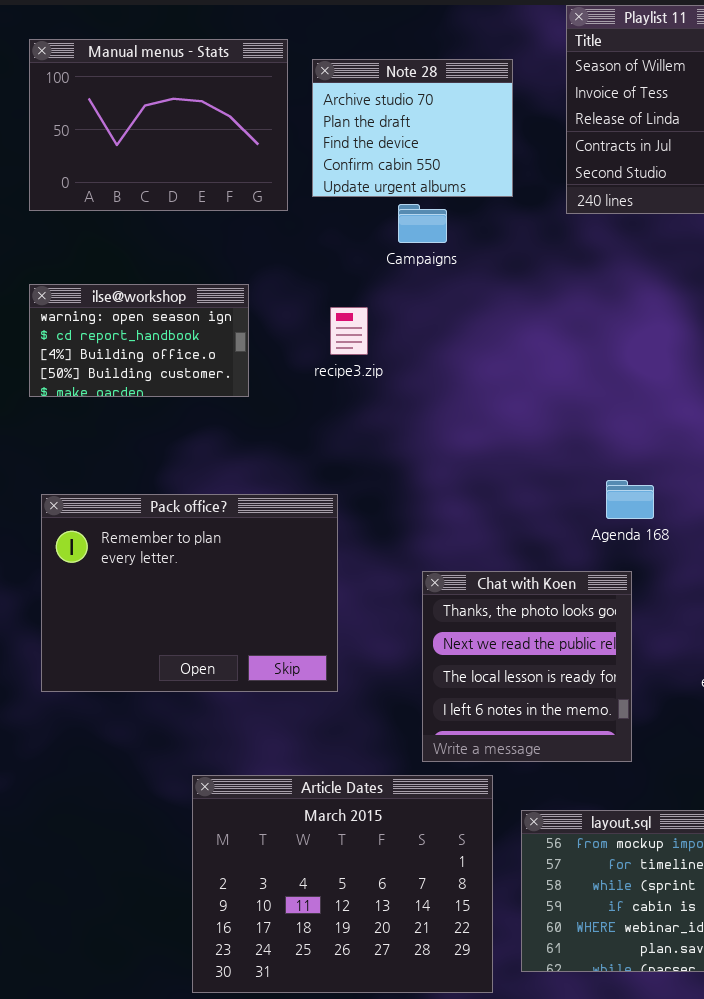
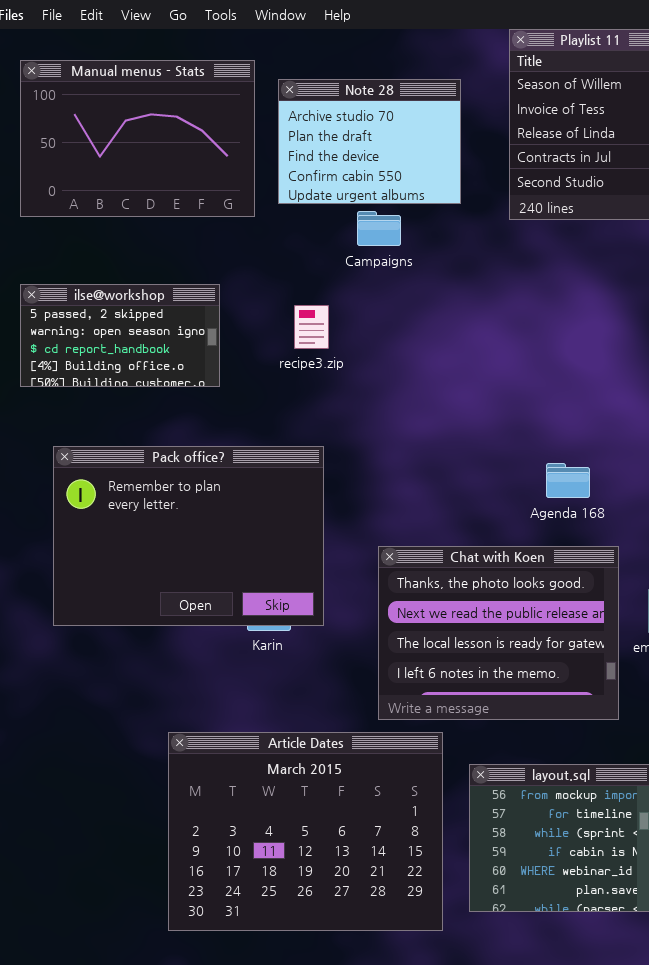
ilse@workshop: [29,284,249,397] -> [20,284,220,387], scrolled up 1 row
Pack office?: [41,494,338,692] -> [53,446,324,626], moved
Chat with Koen: [422,571,632,762] -> [378,546,619,720], resized

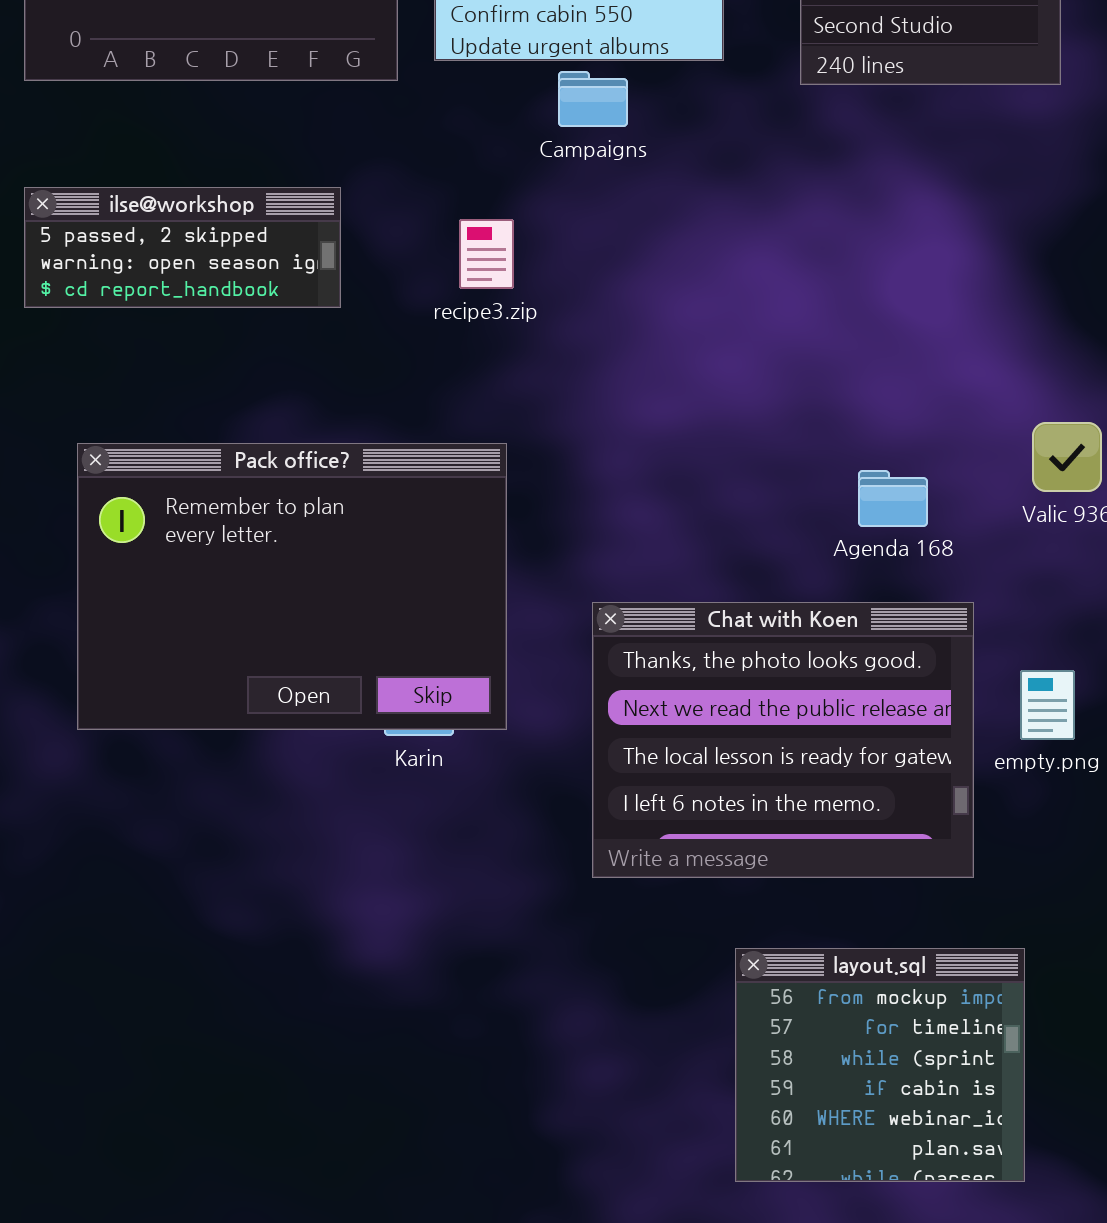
ilse@workshop: [20,284,220,387] -> [24,187,341,308], resized
Article Dates: [168,732,443,931] -> none, closed

